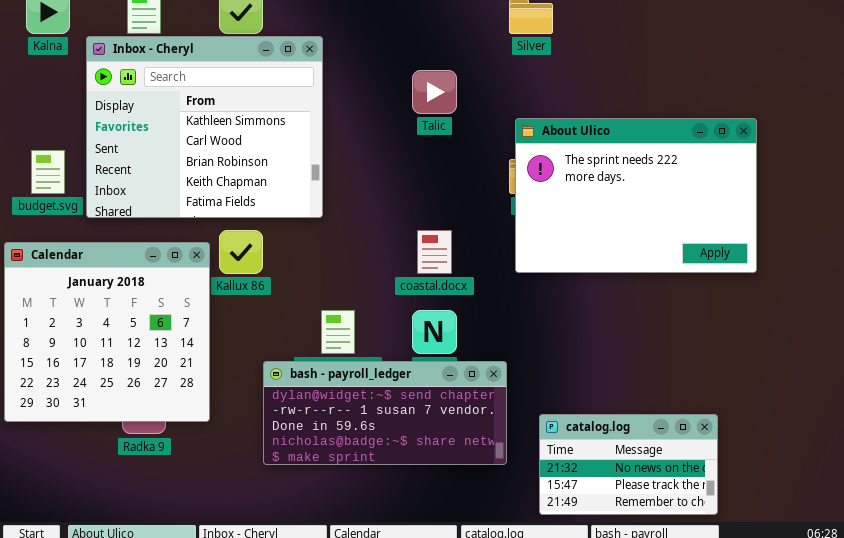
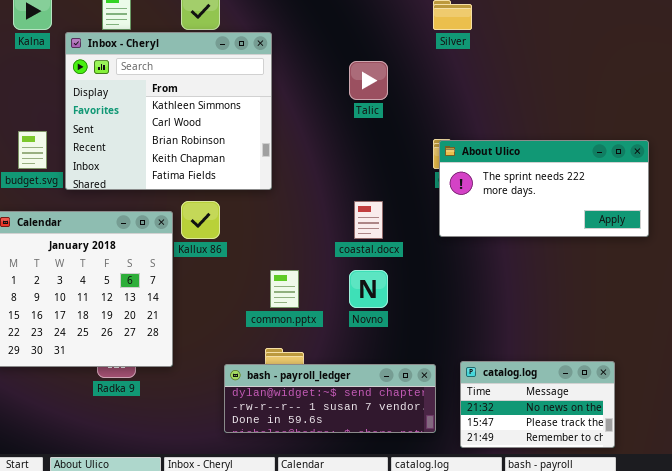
About Ulico: [515,118,757,273] -> [439,140,649,237], resized
bash - payroll_ledger: [263,361,507,465] -> [224,364,436,433], moved, resized

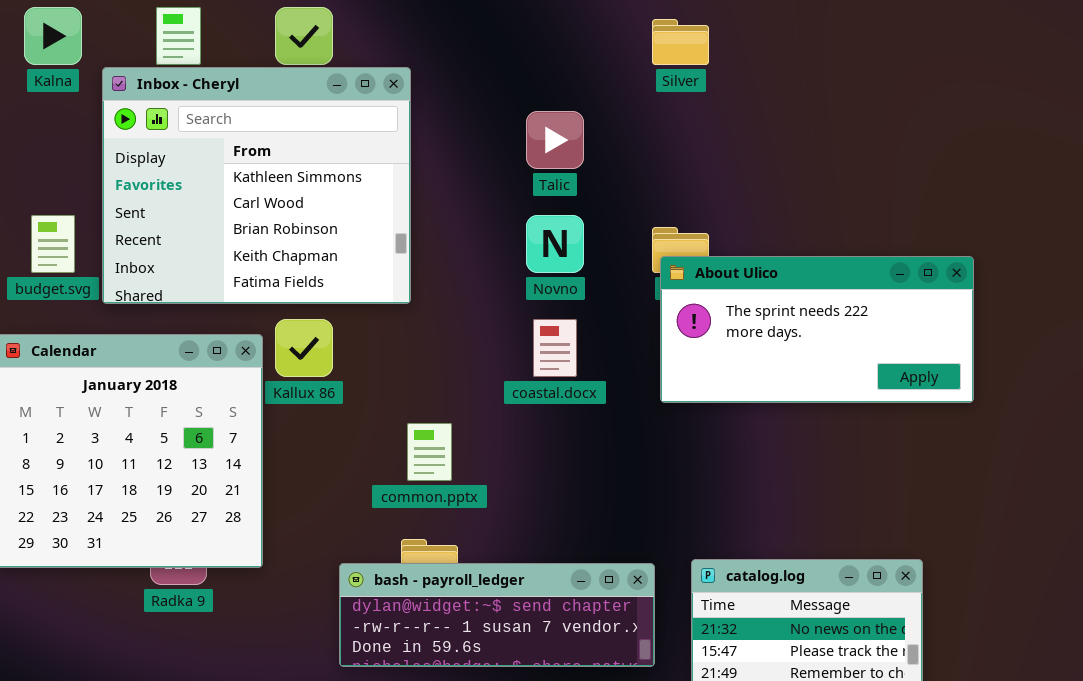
About Ulico: [439,140,649,237] -> [660,256,974,403], moved
Novno: [349,270,388,308] -> [526,215,584,273], moved

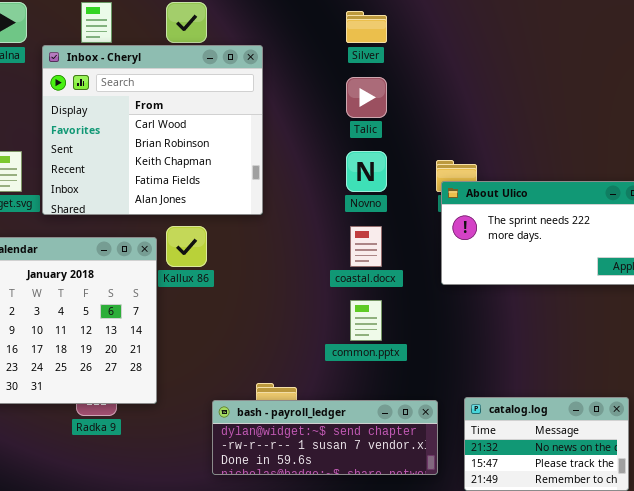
Silver: [652,19,709,65] -> [346,11,387,43], moved
Inbox - Cheryl: [102,67,411,304] -> [42,45,263,215], scrolled down 1 row
common.pptx: [407,423,452,481] -> [350,300,382,341], moved

